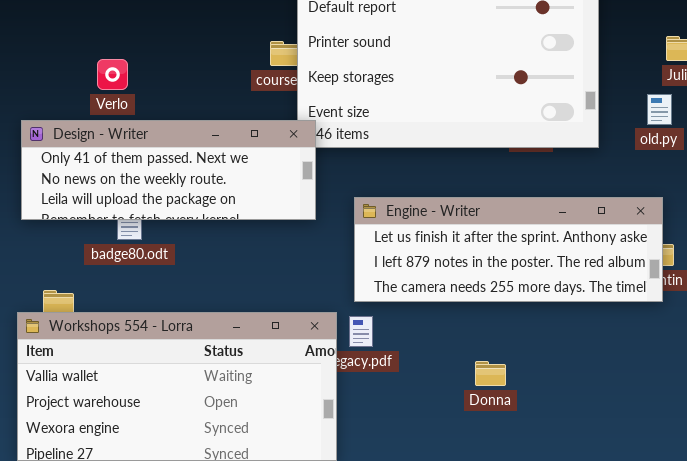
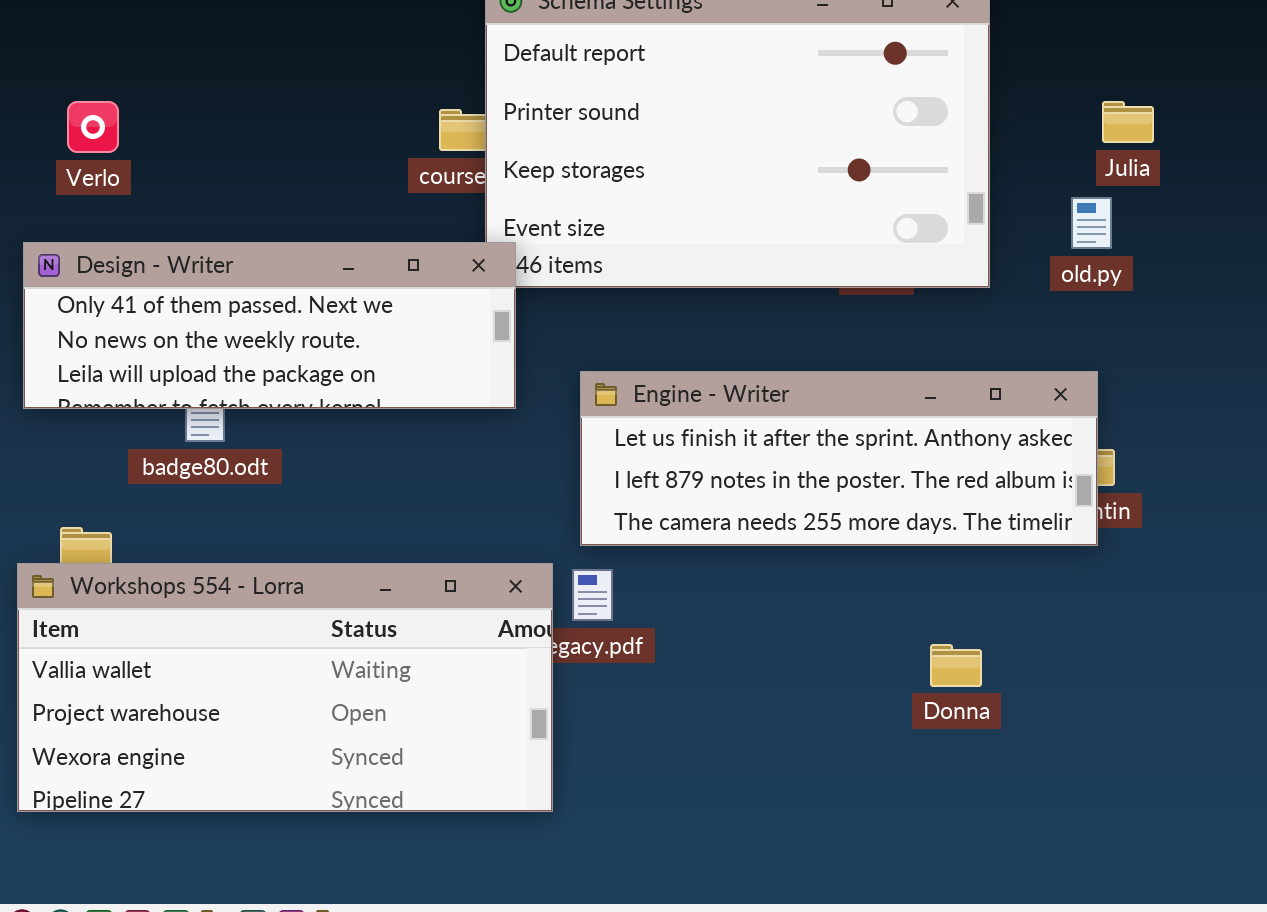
Verlo: [97,59,128,90] -> [67,101,119,153], moved
Donna: [475,361,506,386] -> [930,644,982,687], moved

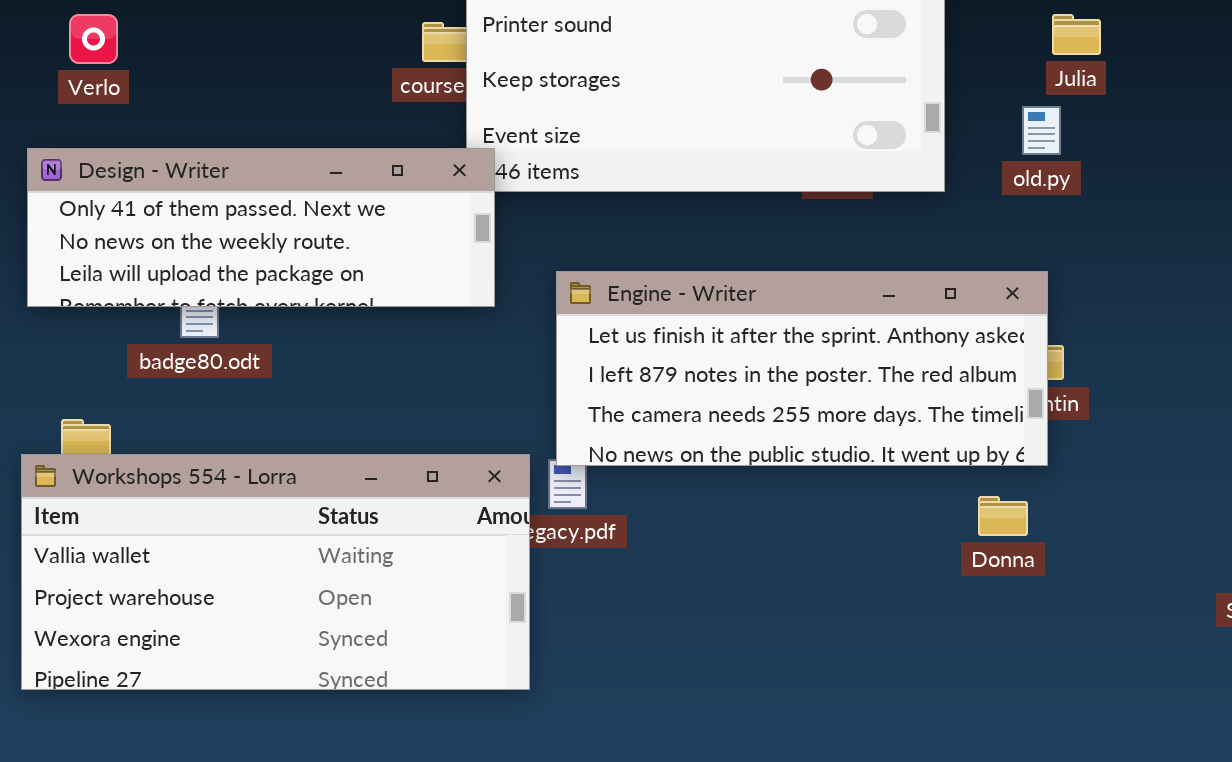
Engine - Writer: [580,371,1098,546] -> [556,271,1048,466], resized
Donna: [930,644,982,687] -> [978,496,1028,536], moved

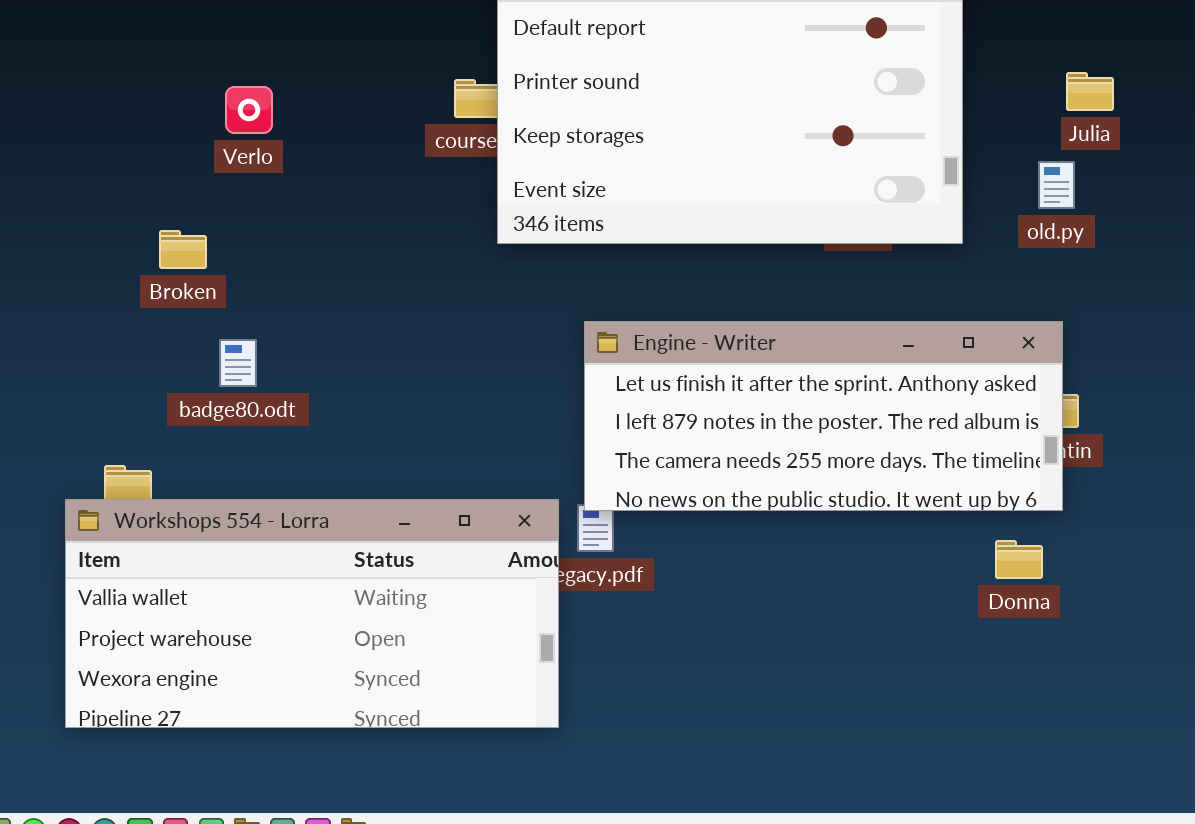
Verlo: [69,14,118,64] -> [225,86,273,134], moved
Design - Writer: [27,148,495,307] -> none, closed

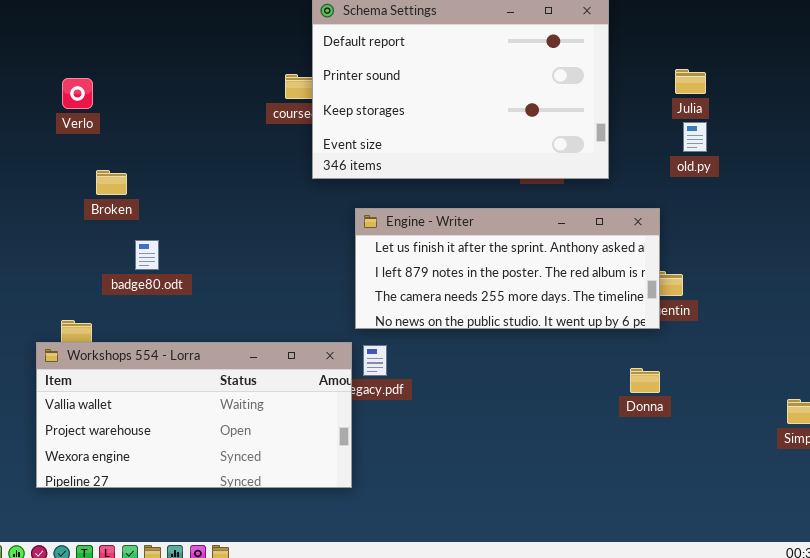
Verlo: [225,86,273,134] -> [62,78,93,109], moved
old.py: [1038,161,1075,209] -> [683,122,707,152], moved
Engine - Writer: [584,321,1063,511] -> [355,208,660,329], moved

